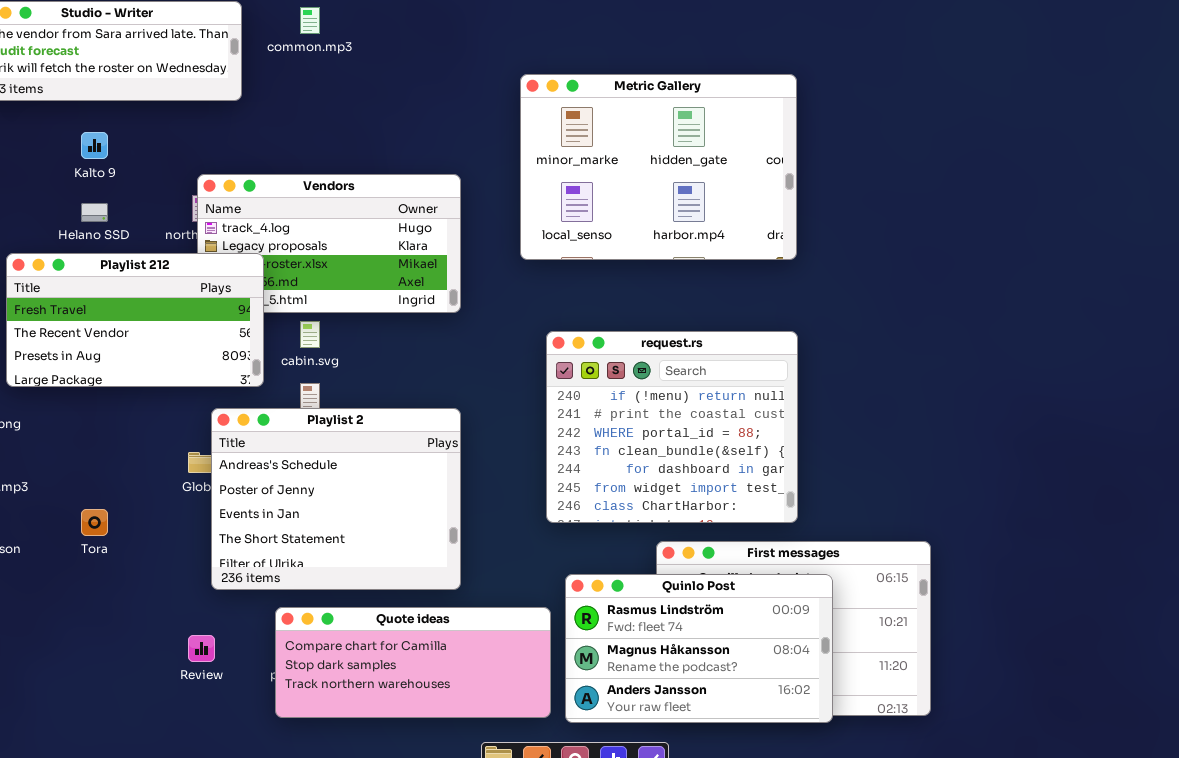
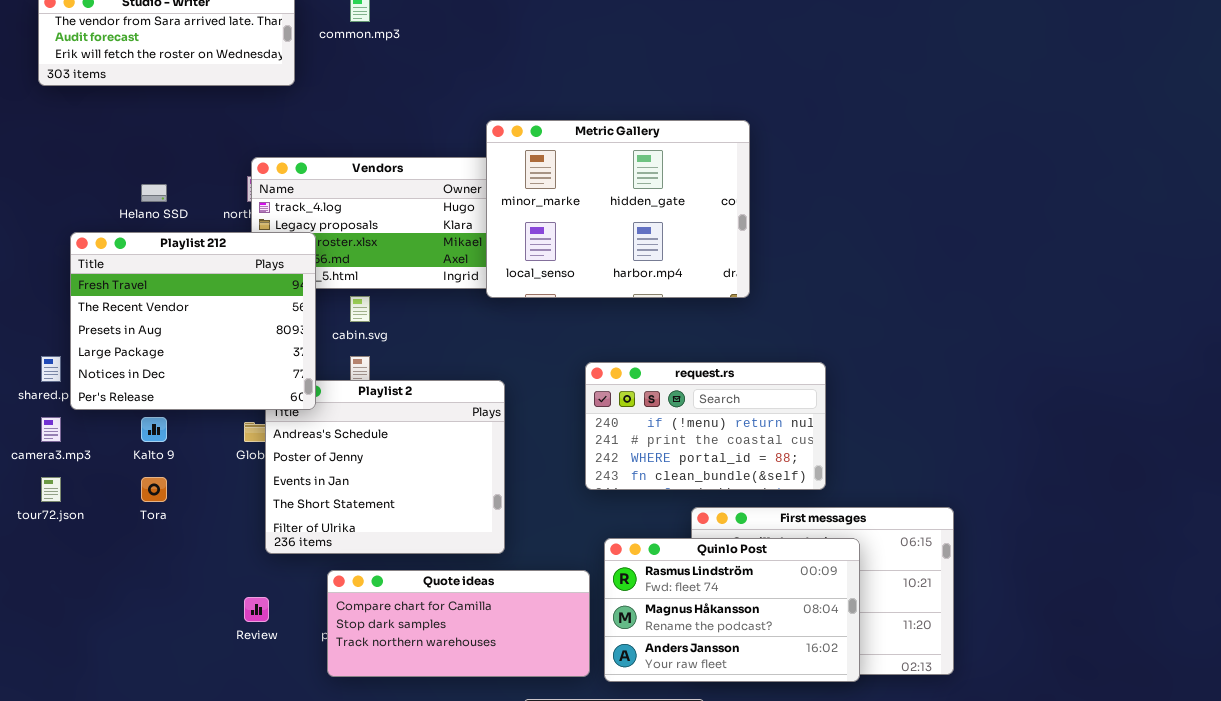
Metric Gallery: [520,74,797,260] -> [486,120,750,298], moved
Kalto 9: [81,132,108,159] -> [141,417,167,442], moved
Playlist 212: [6,253,264,387] -> [70,232,316,410], resized
request.rs: [546,331,798,523] -> [585,362,826,490], resized

